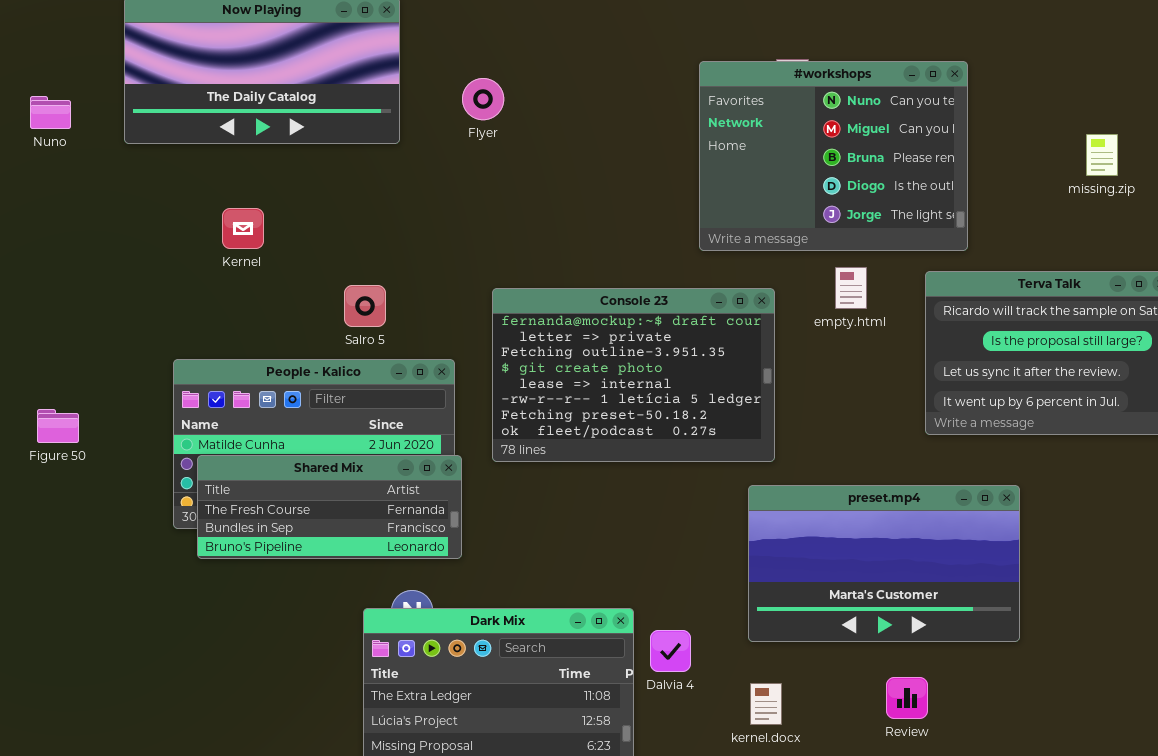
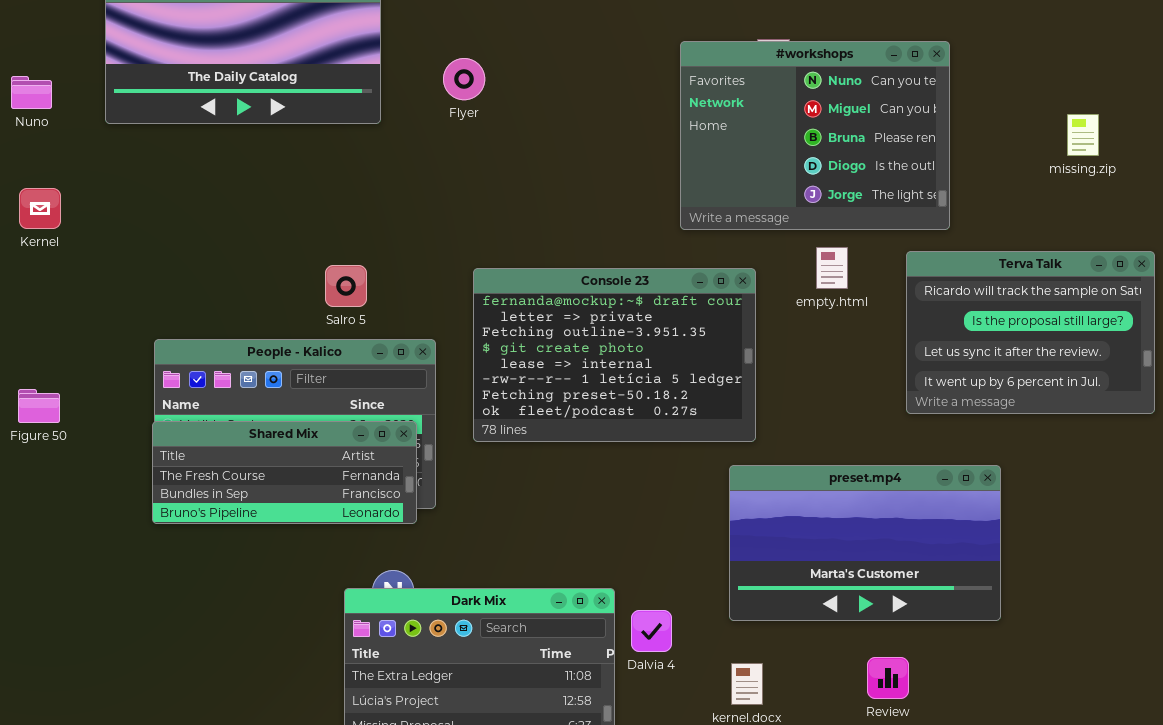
Kernel: [222,208,264,249] -> [19,188,61,229], moved
Shared Mix: [197,455,462,559] -> [152,421,417,524], moved

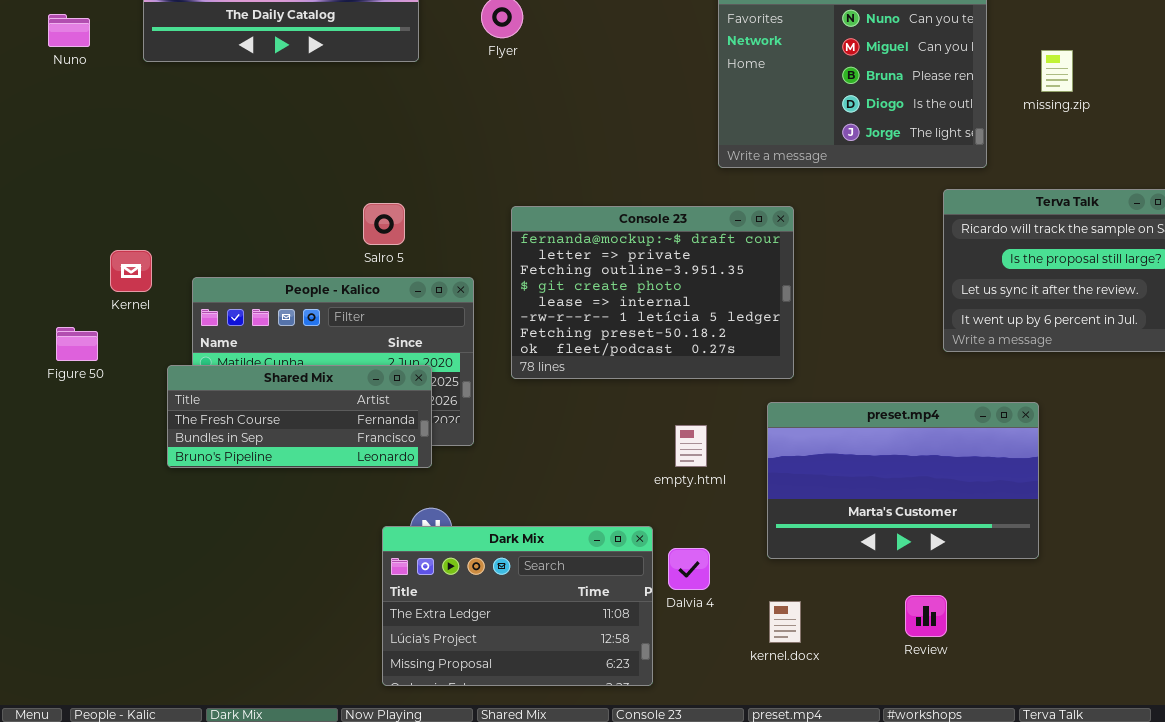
missing.zip: [1067,114,1099,156] -> [1041,50,1073,92], moved
Kernel: [19,188,61,229] -> [110,250,152,292], moved
empty.html: [816,247,848,289] -> [675,425,707,467], moved
Shared Mix: [152,421,417,524] -> [167,365,432,468], moved

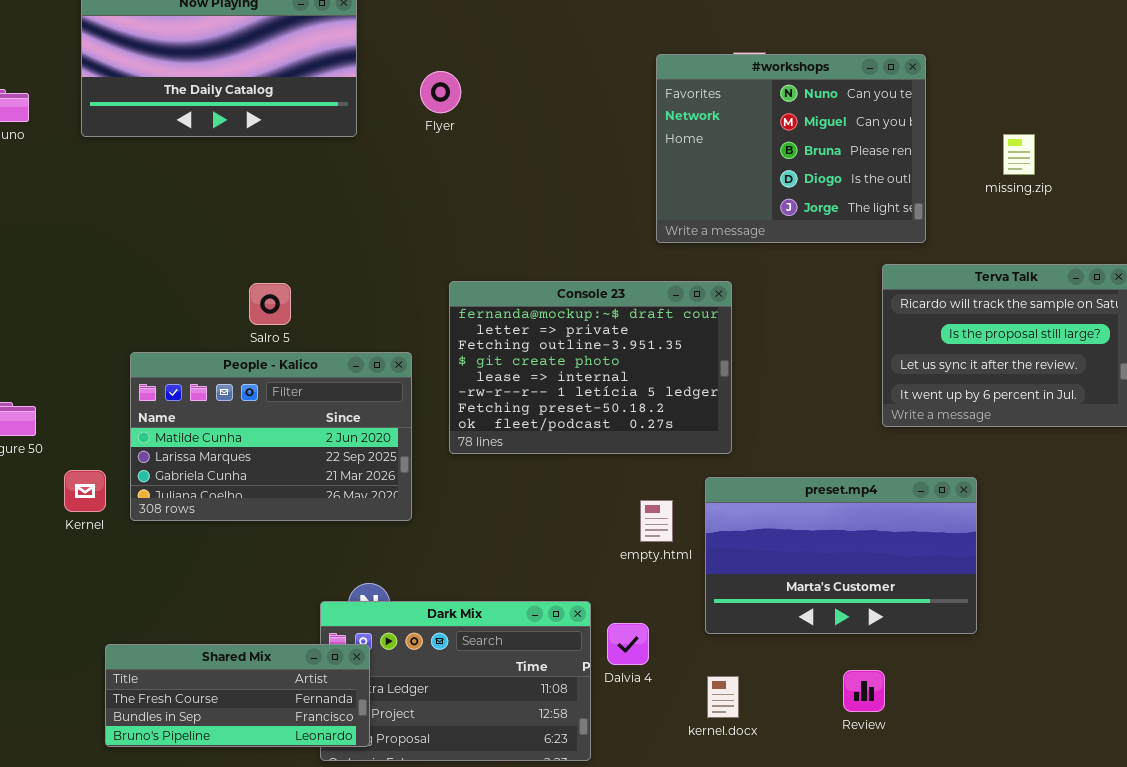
missing.zip: [1041,50,1073,92] -> [1003,134,1035,175], moved
Salro 5: [363,203,405,245] -> [249,283,291,325], moved
Kernel: [110,250,152,292] -> [64,470,106,512], moved
Shared Mix: [167,365,432,468] -> [105,644,370,747], moved
empty.html: [675,425,707,467] -> [640,500,673,542], moved

